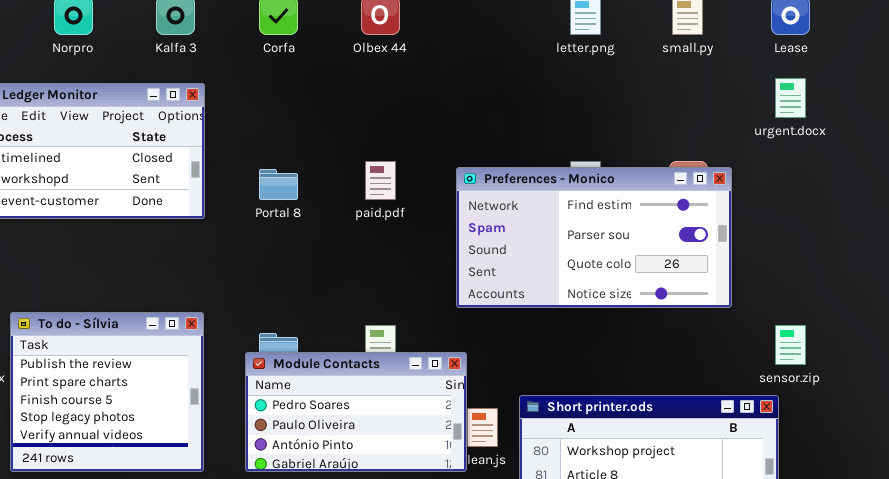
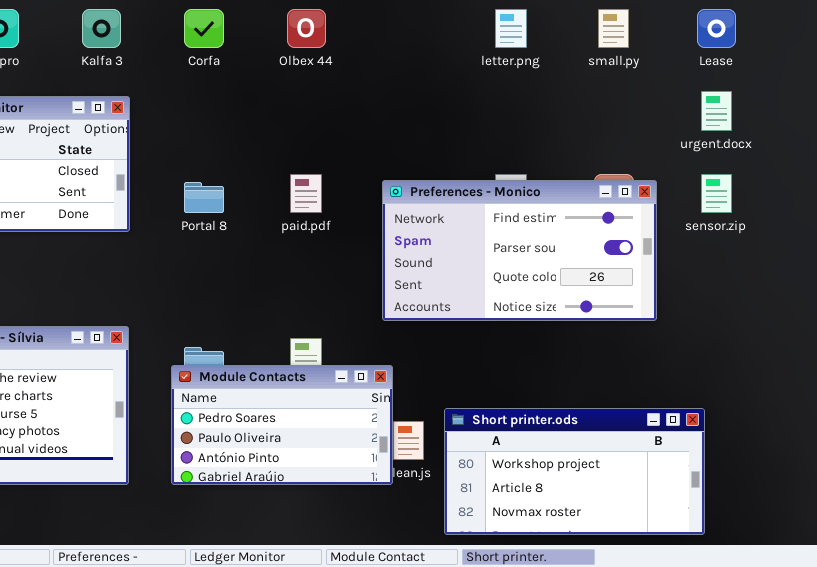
sensor.zip: [775,325,806,365] -> [701,174,732,213], moved

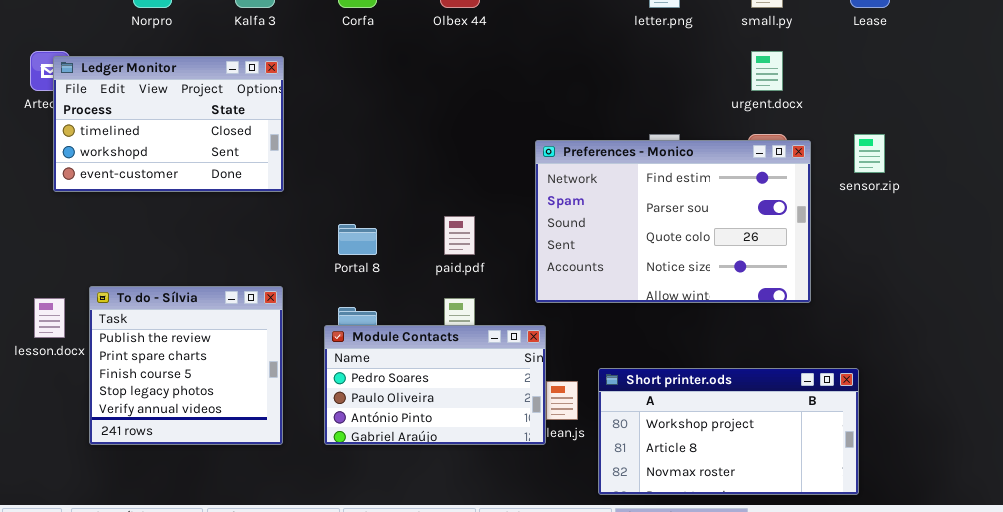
urgent.docx: [701,91,732,131] -> [751,51,783,91], moved
paid.pdf: [290,174,322,213] -> [444,216,475,255], moved
Preferences - Monico: [382,180,657,321] -> [535,140,811,303], resized
Portal 8: [184,182,224,213] -> [338,224,377,255], moved

